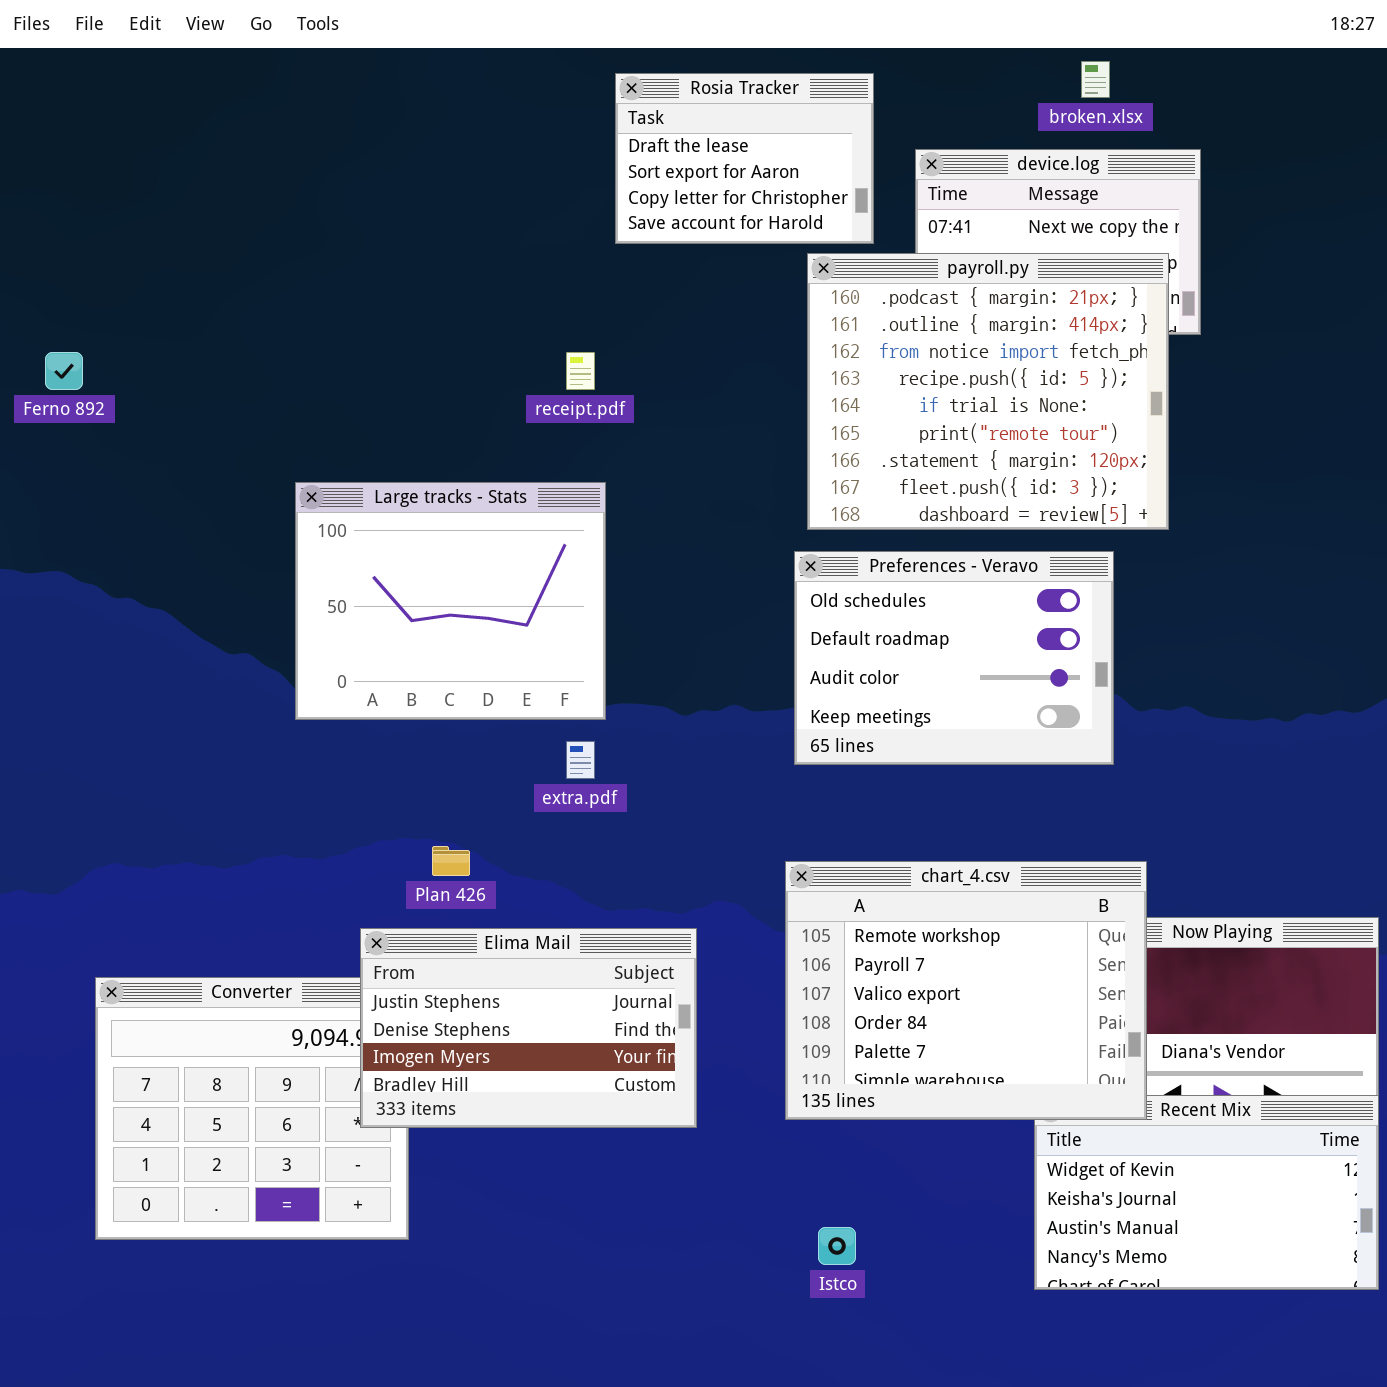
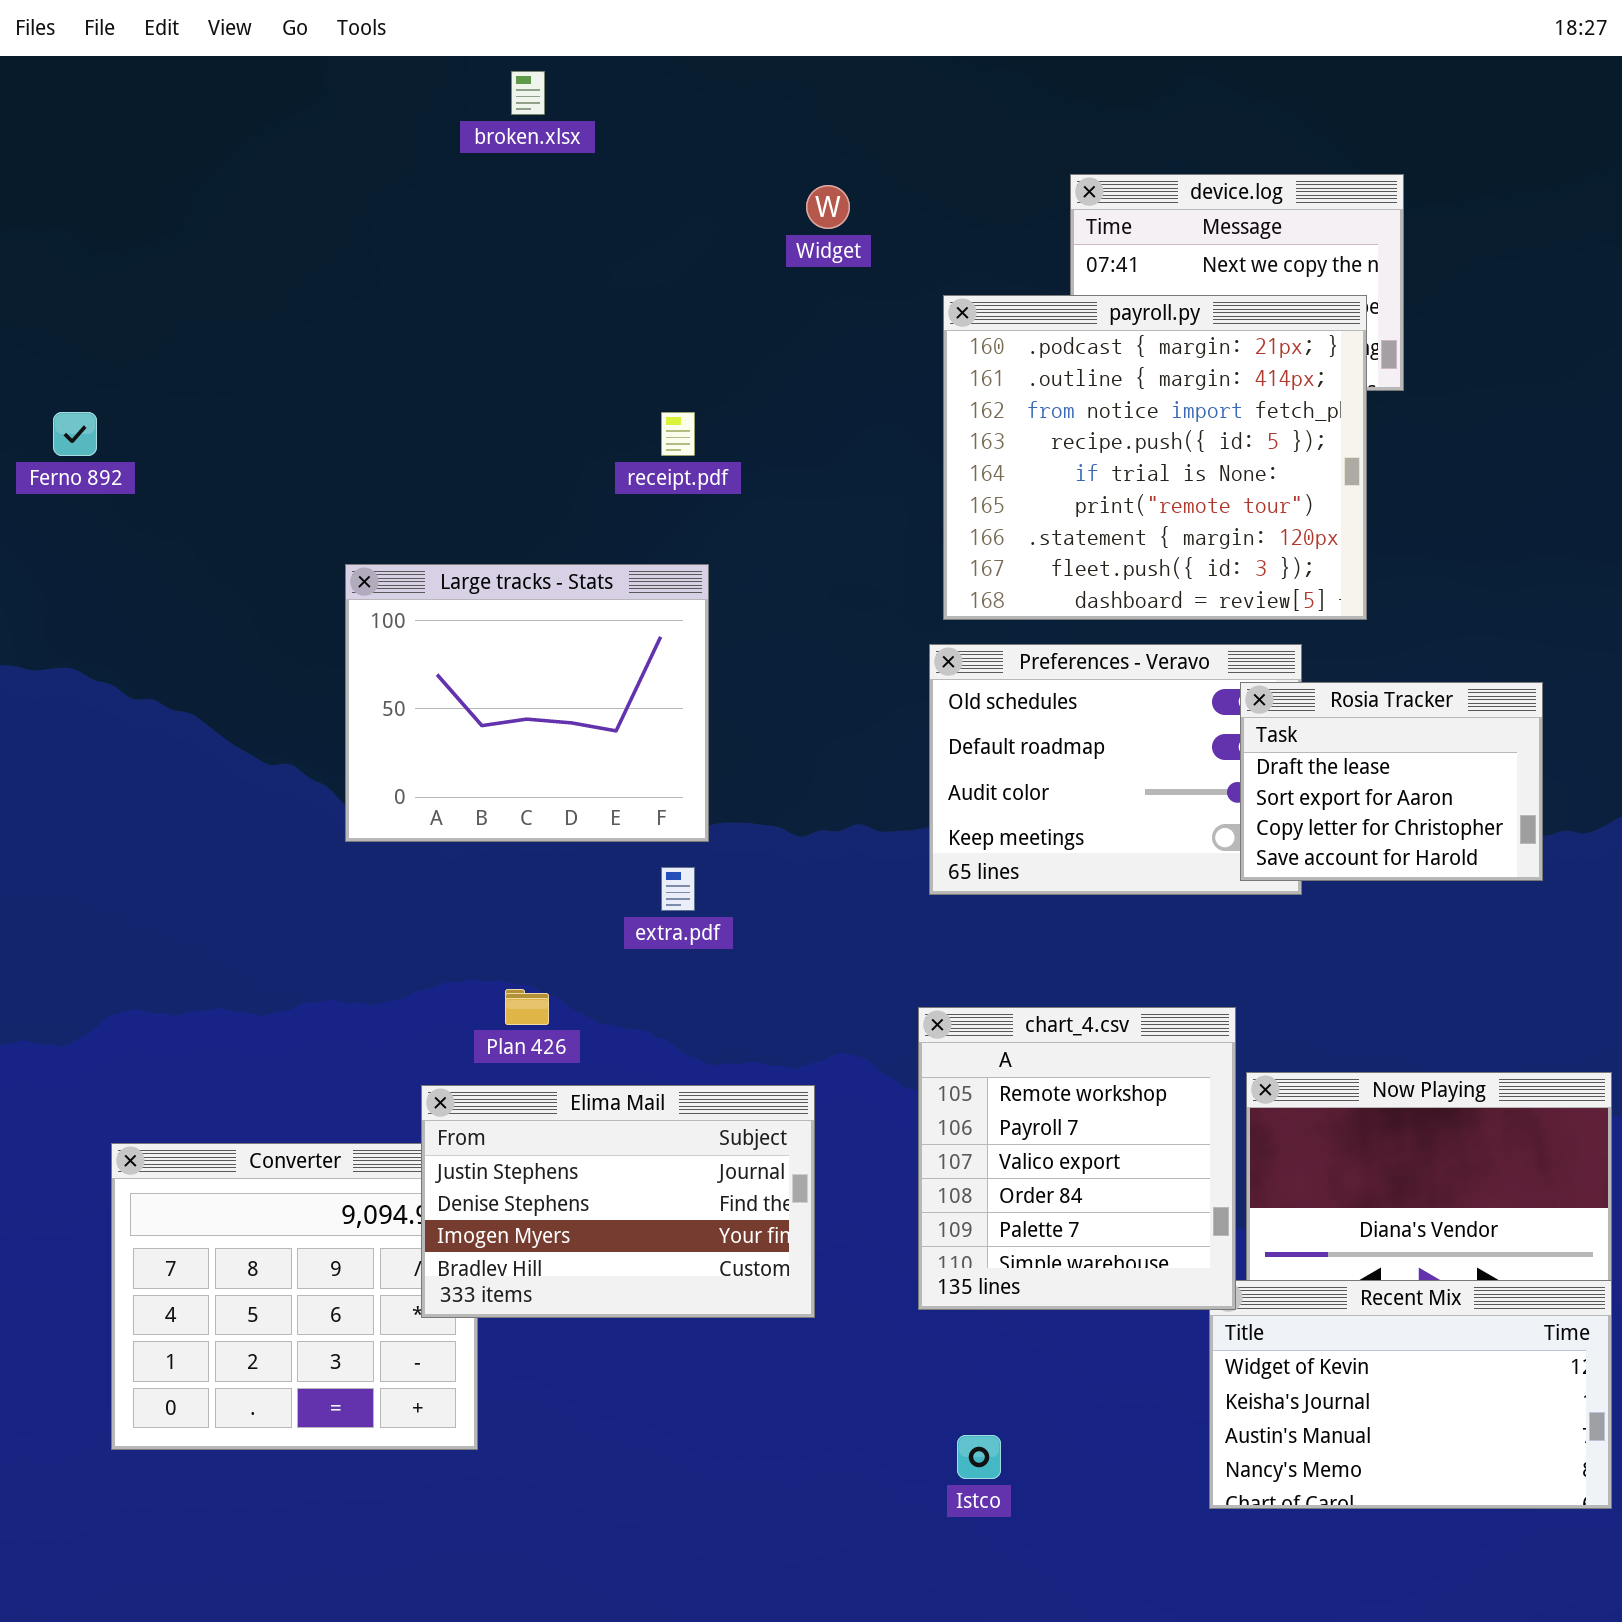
broken.xlsx: [1081,61,1110,98] -> [511,71,545,115], moved
Rosia Tracker: [615,73,874,244] -> [1240,682,1543,881], moved
chart_4.csv: [785,861,1147,1120] -> [918,1007,1236,1310], resized

